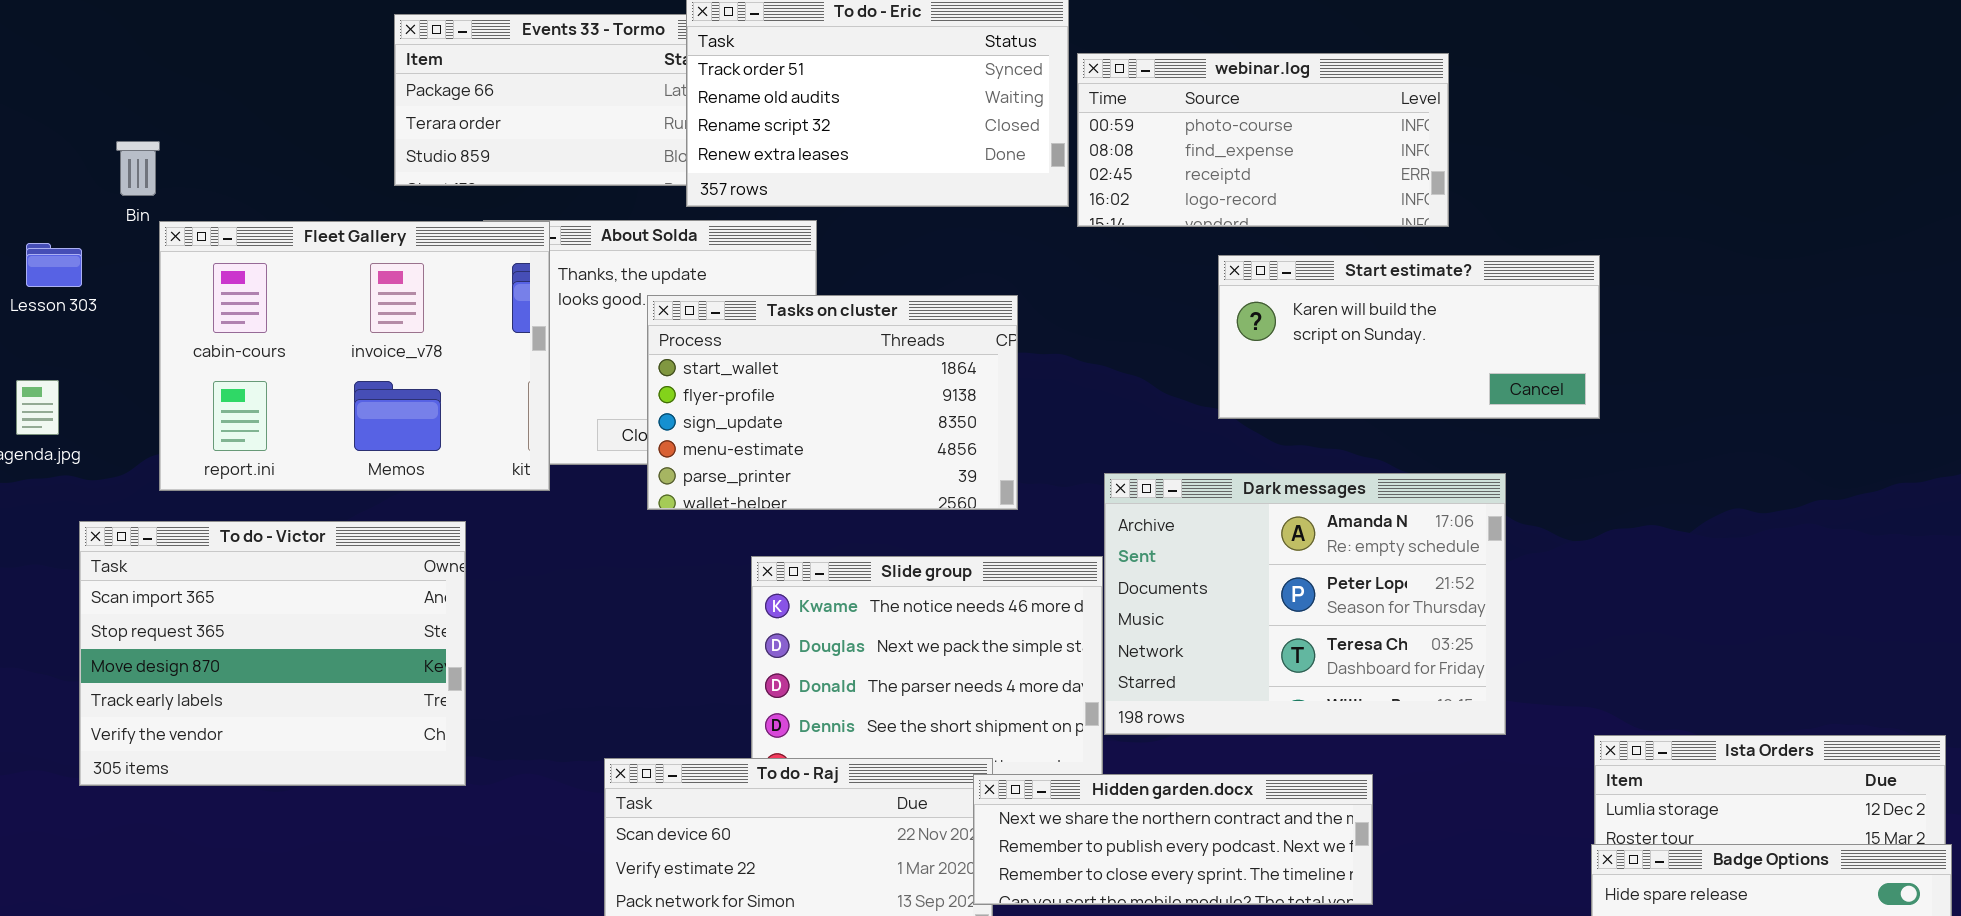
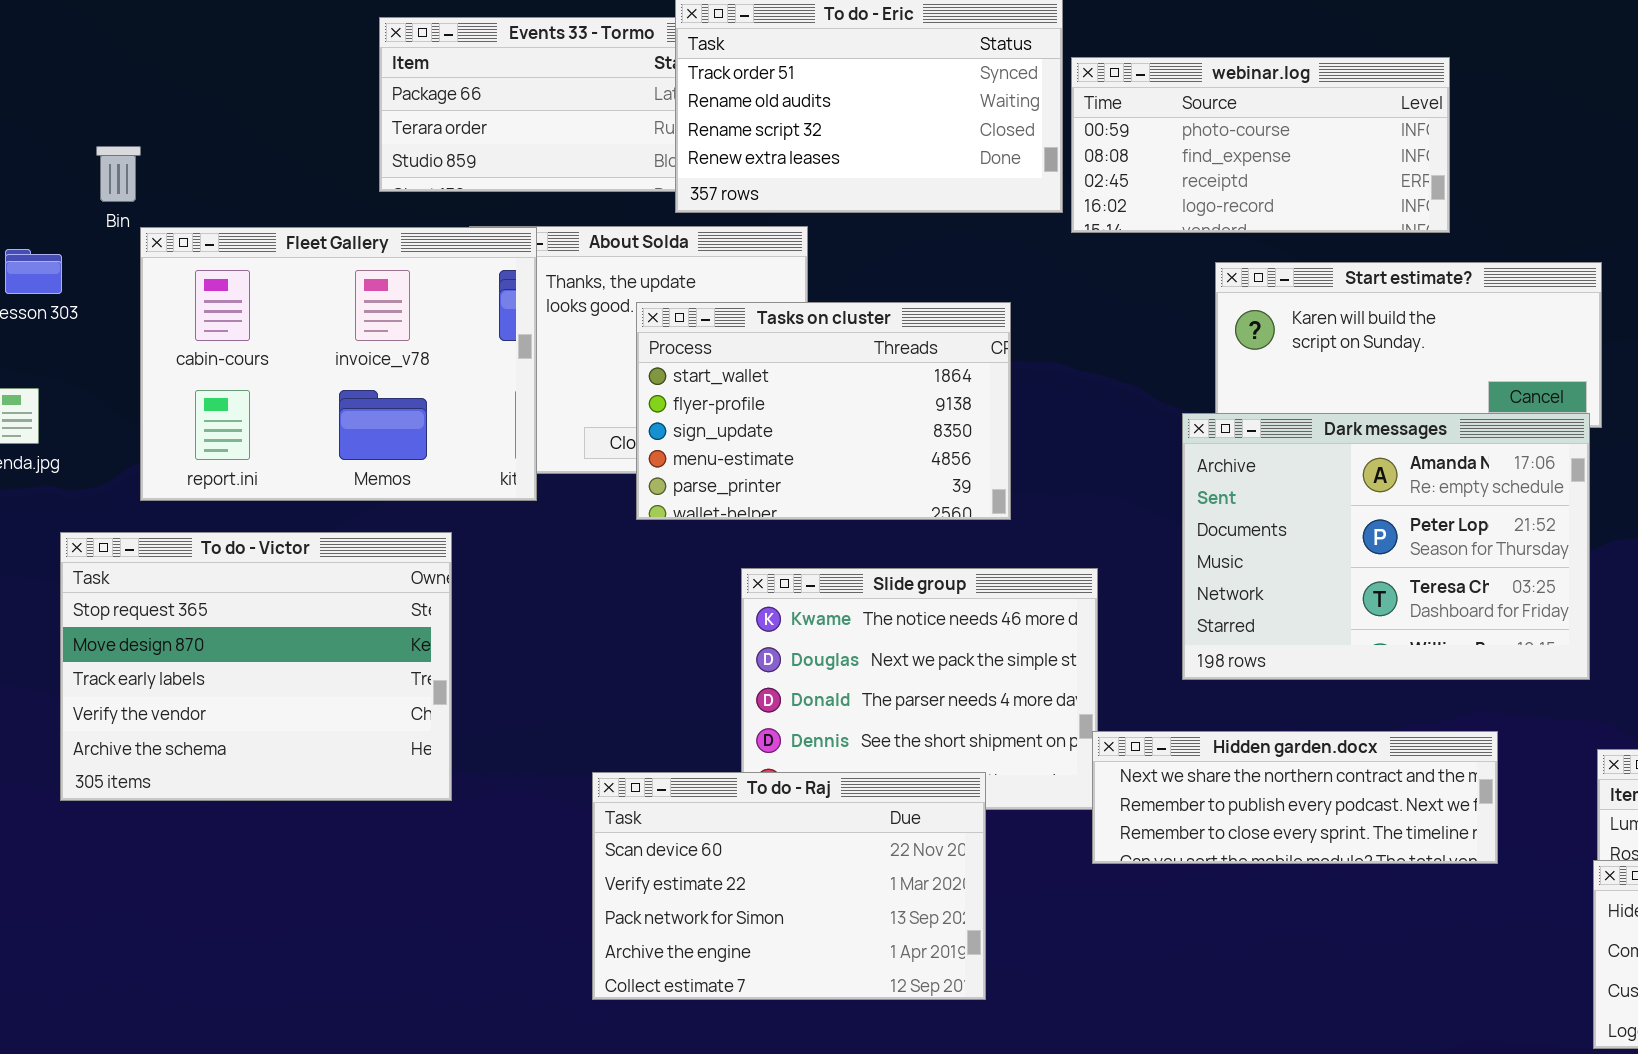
Dark messages: [1104,473,1506,735] -> [1182,413,1590,680], moved
To do - Victor: [79,521,466,786] -> [60,532,452,801], scrolled down 1 row
Hidden garden.docx: [973,774,1373,905] -> [1092,731,1498,864], moved

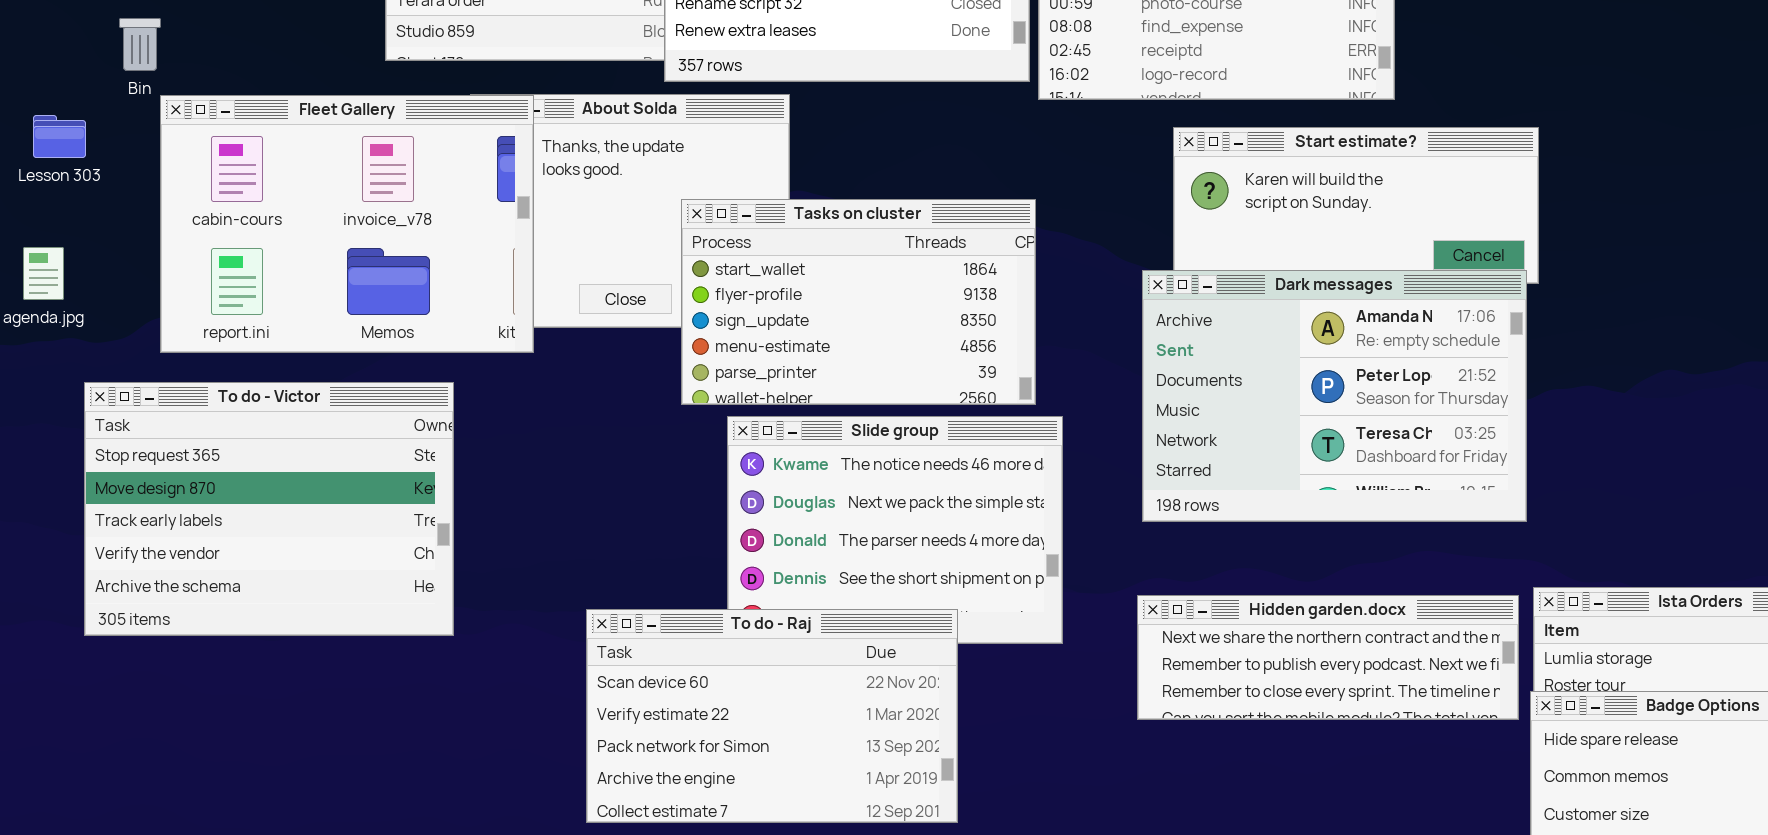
Tasks on cluster: [636,302,1011,520] -> [681,199,1036,405], moved
Hidden garden.docx: [1092,731,1498,864] -> [1137,595,1519,720], moved

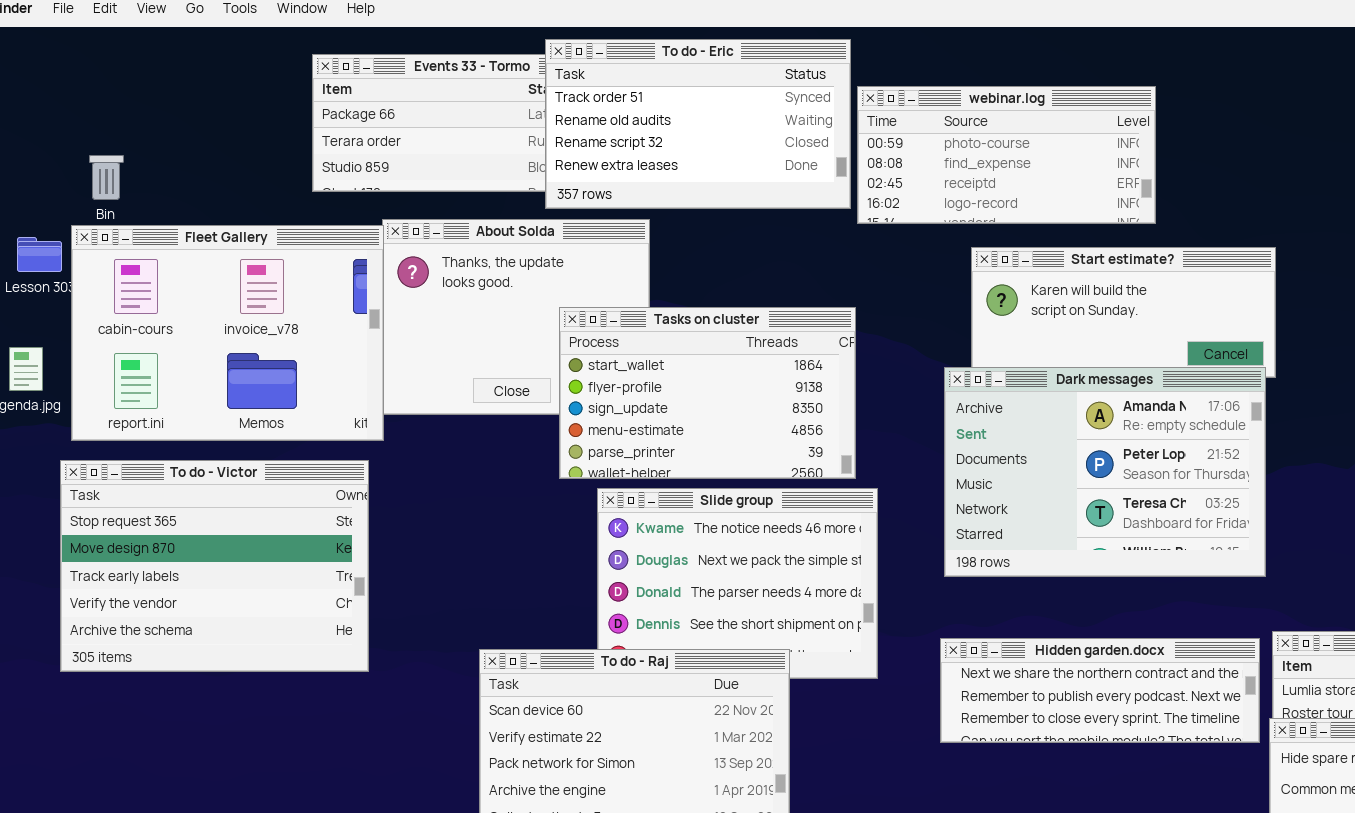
Fleet Gallery: [160,95,534,353] -> [71,225,384,441], moved

